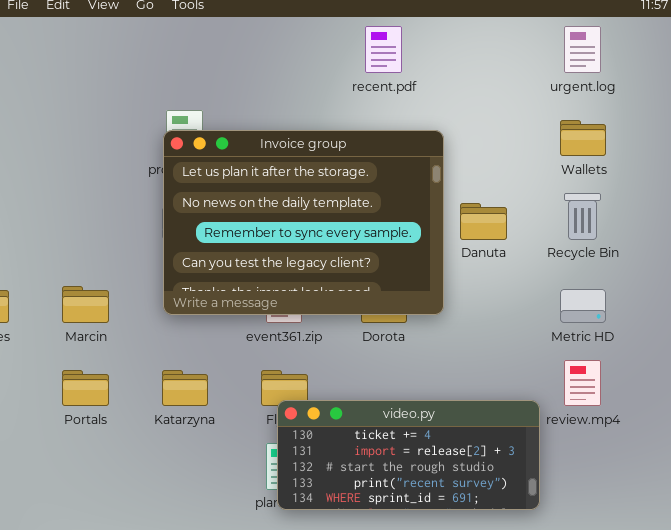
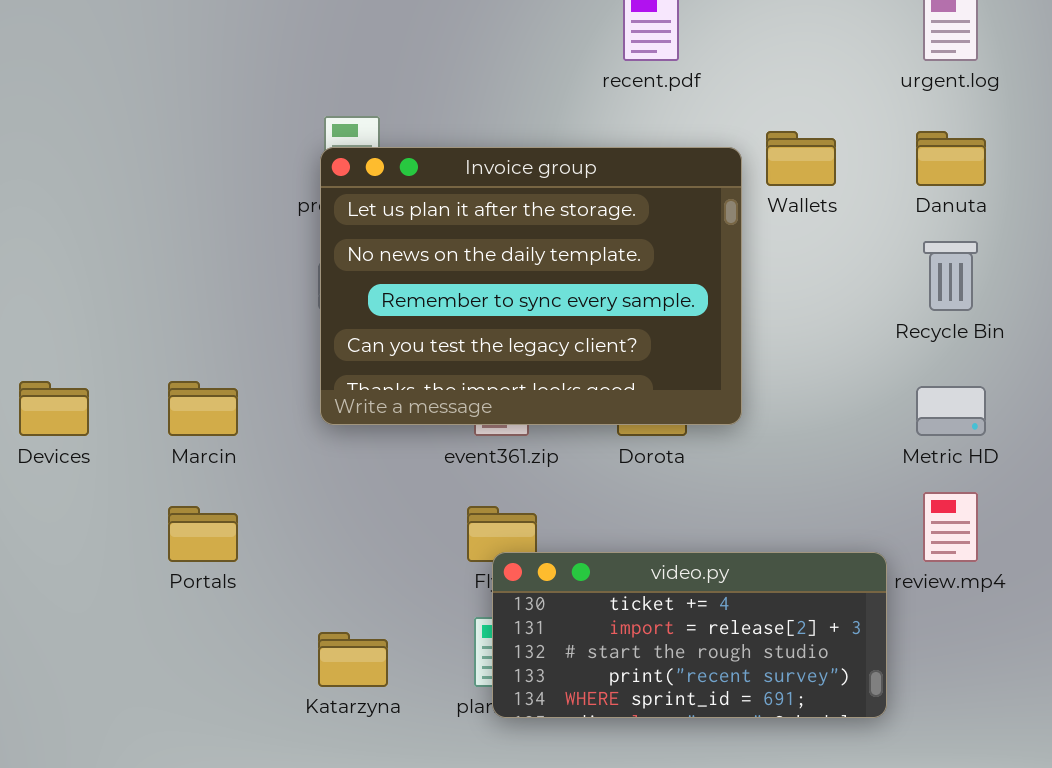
Wallets: [560,120,606,156] -> [766,131,836,186], moved
Danuta: [460,203,507,240] -> [916,131,986,186], moved
Katarzyna: [162,370,208,406] -> [318,632,388,687], moved

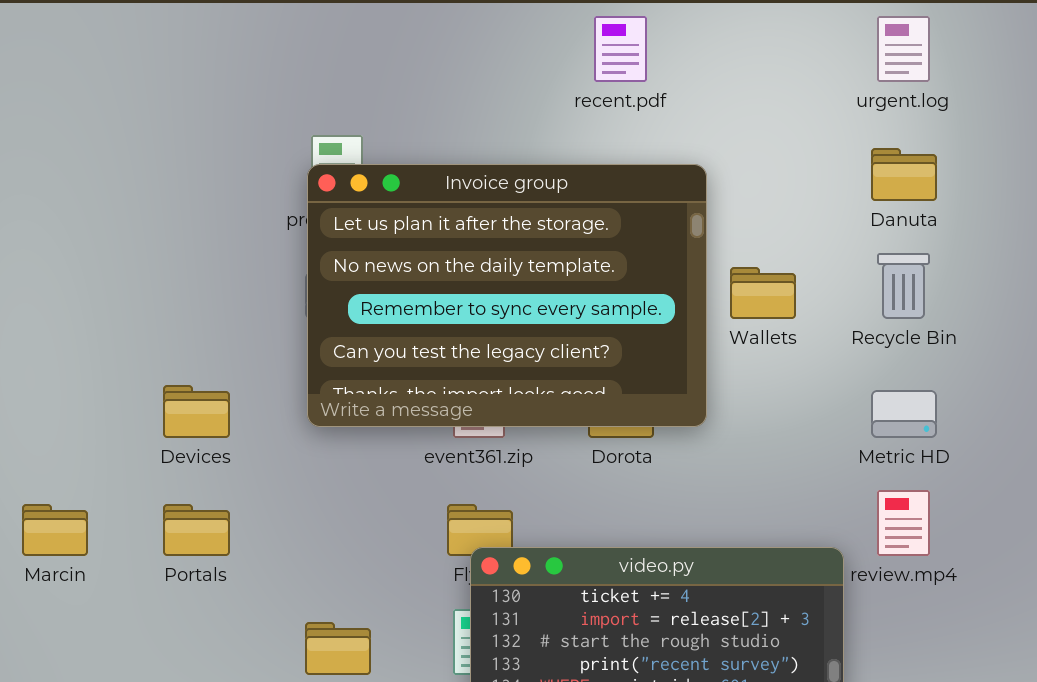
Wallets: [766,131,836,186] -> [730,267,796,319], moved
Devices: [19,381,89,436] -> [163,385,230,438], moved
Marcin: [168,381,238,436] -> [22,504,88,556], moved

